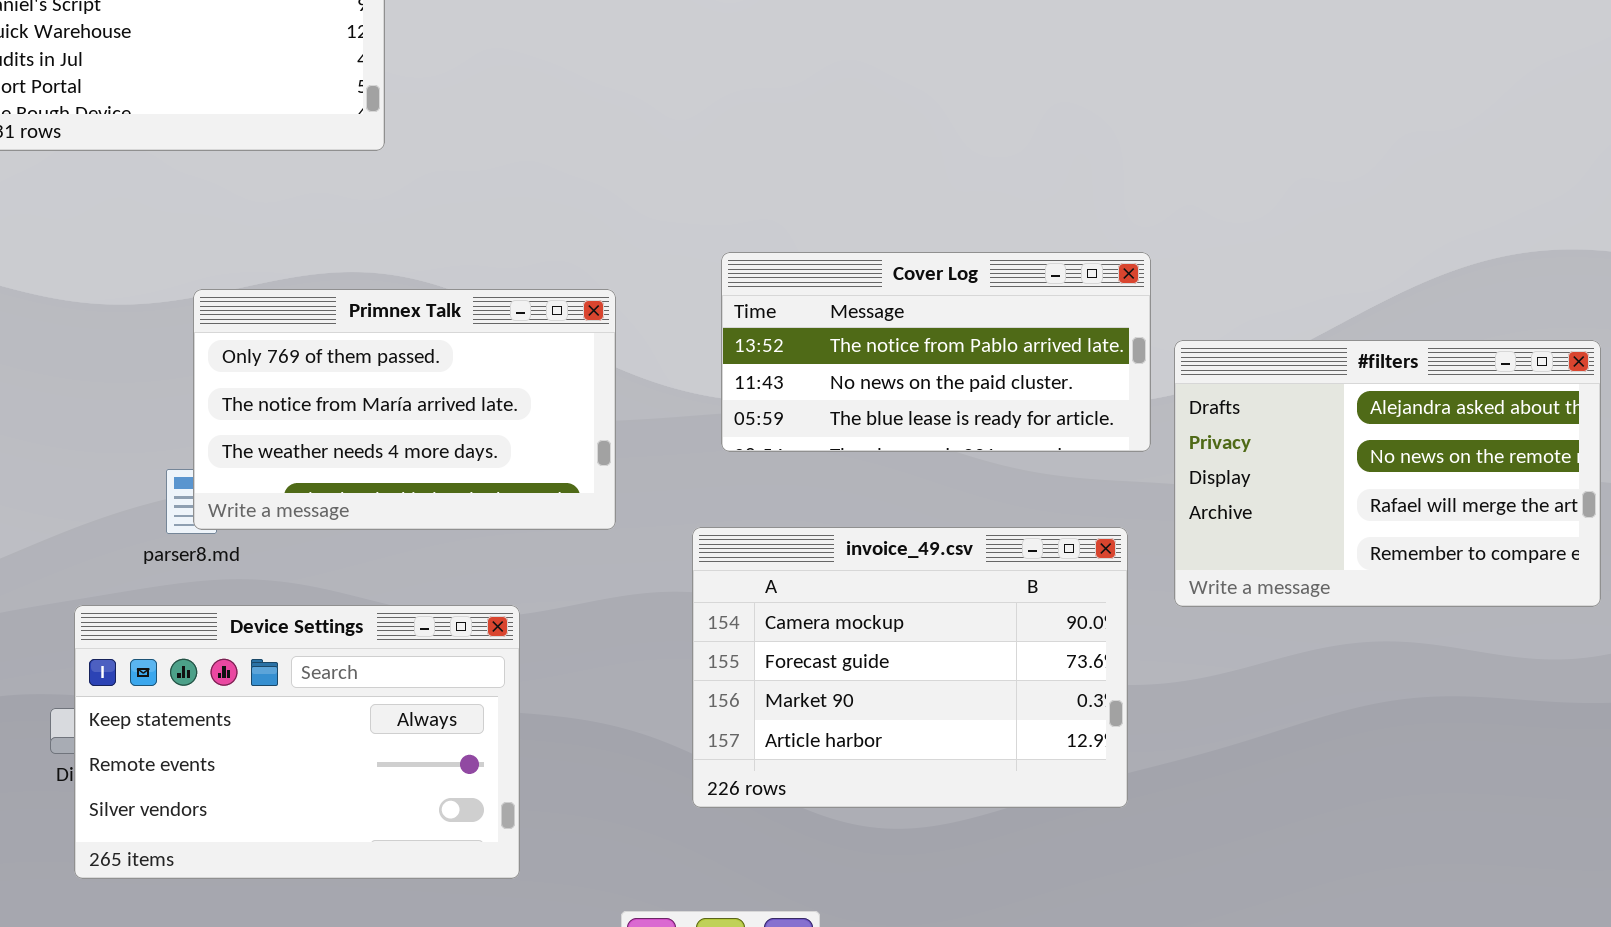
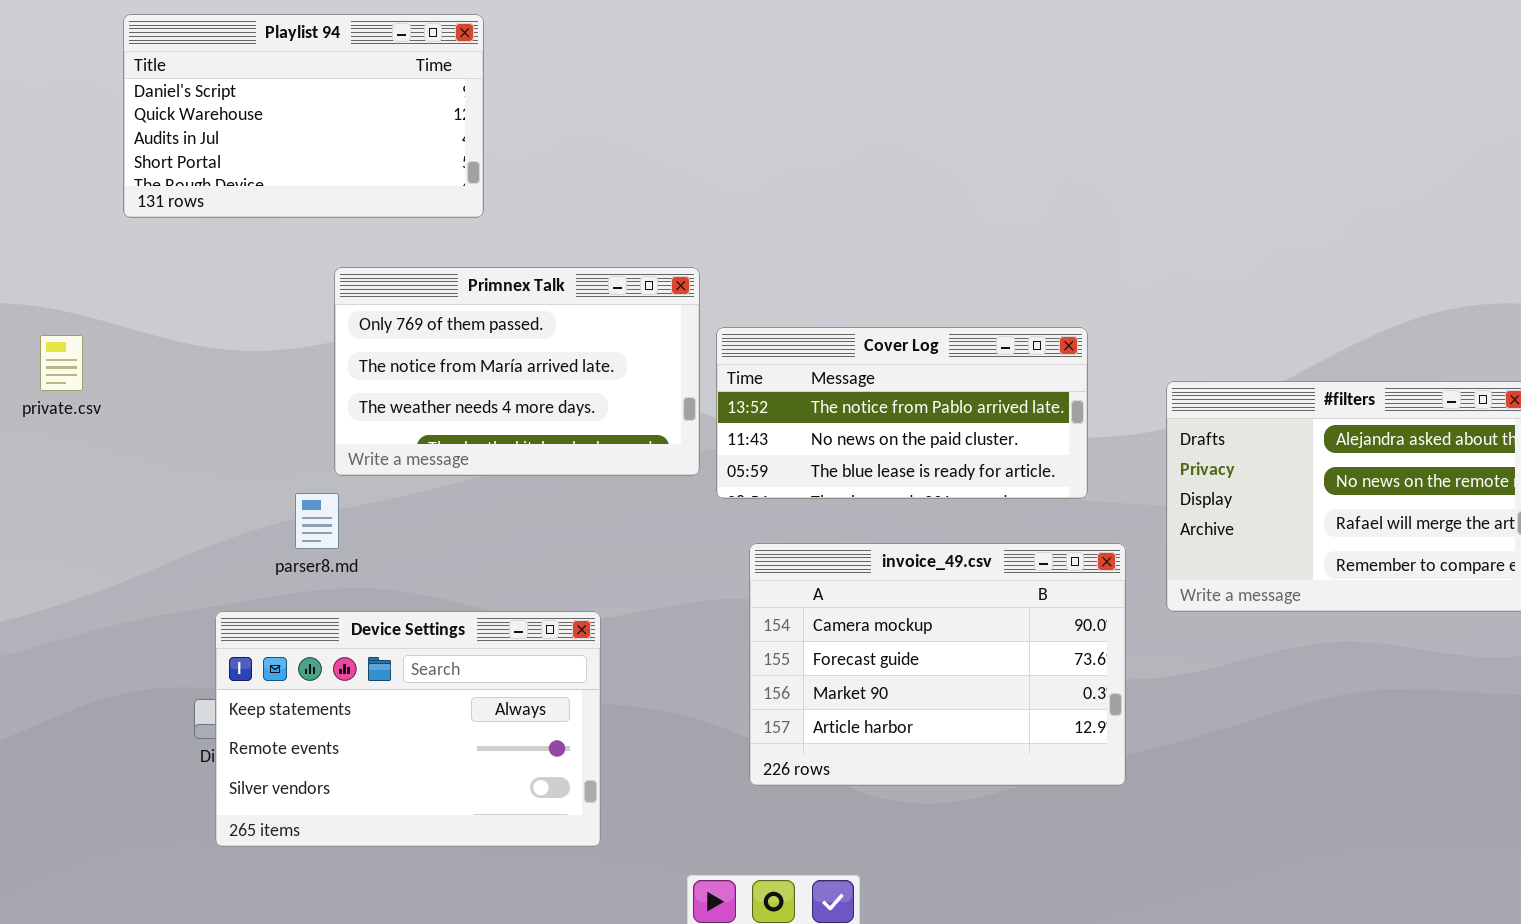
Cover Log: [721,252,1151,452] -> [716,327,1088,499], moved
Primnex Talk: [193,289,616,530] -> [334,267,700,476], moved

